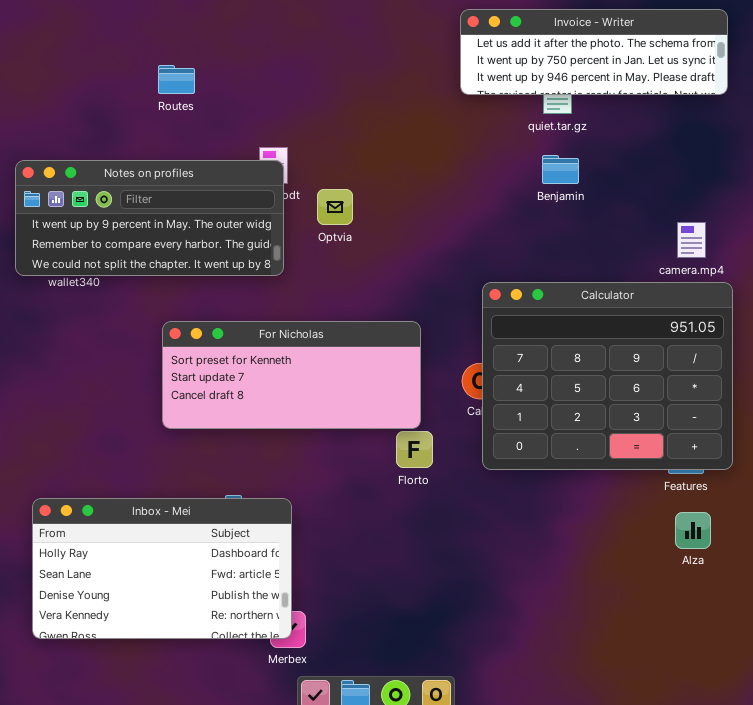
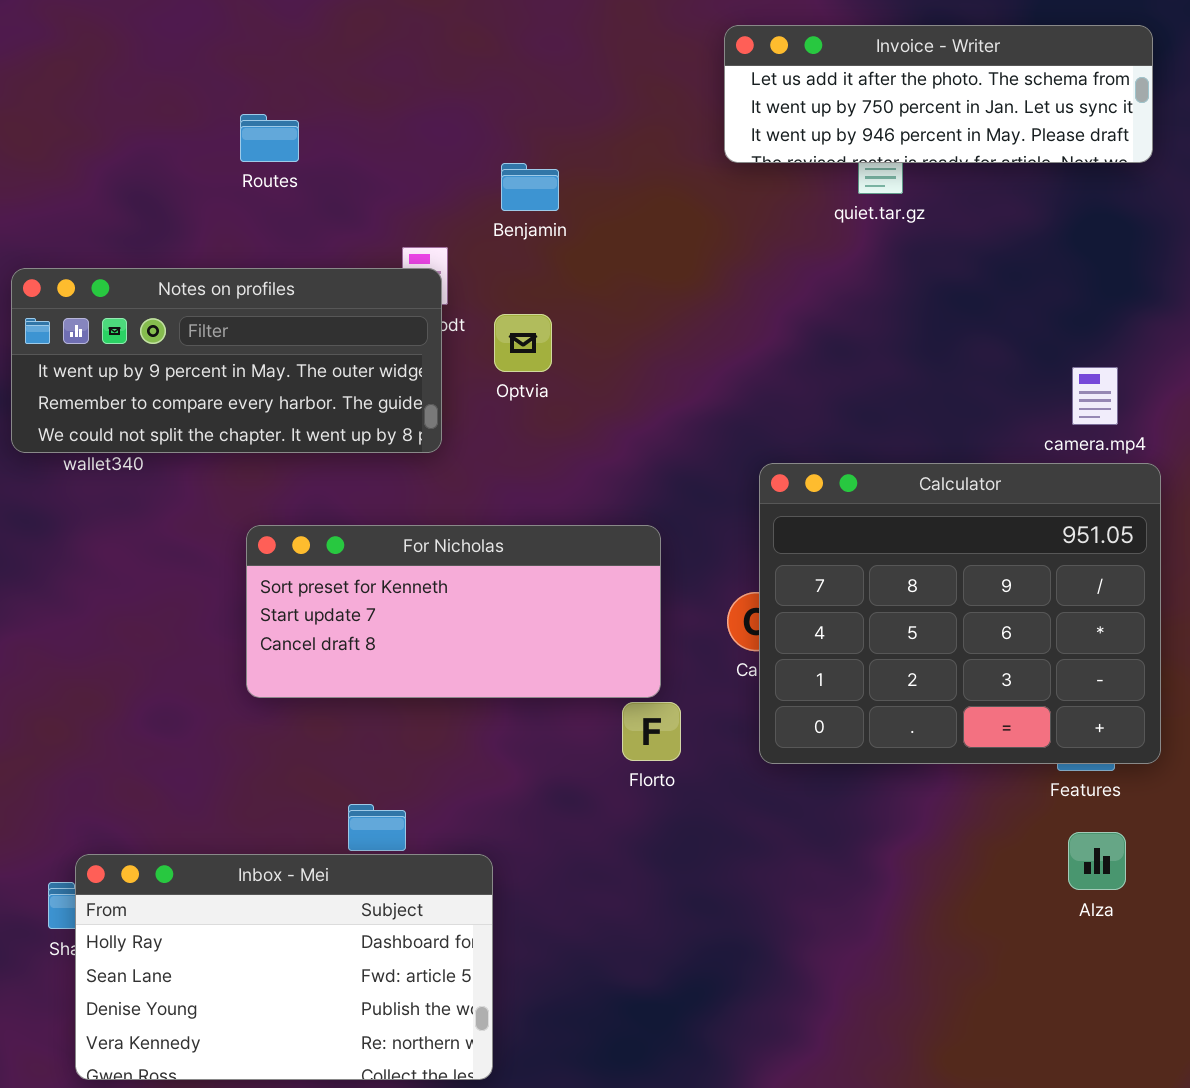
Benjamin: [542,155,579,184] -> [501,163,559,211], moved
Inbox - Mei: [32,498,292,639] -> [75,854,493,1080], moved

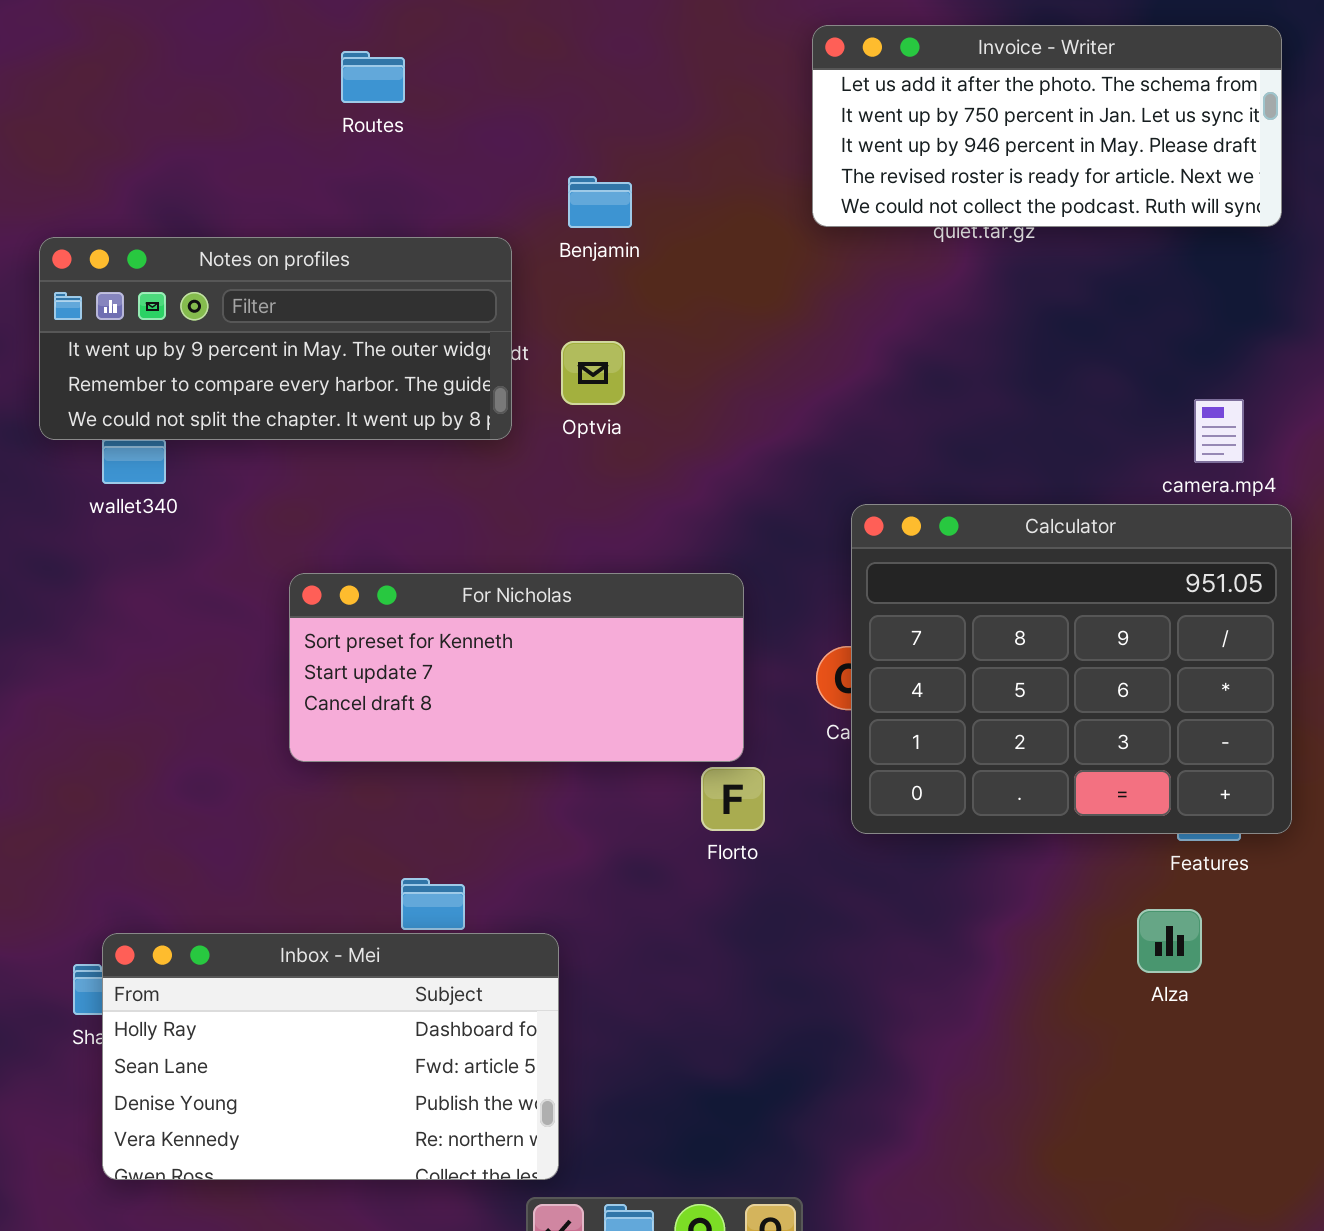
Invoice - Writer: [724,25,1153,163] -> [812,25,1282,227], resized
Routes: [240,114,299,162] -> [341,51,405,103], moved
Notes on profiles: [11,268,442,453] -> [39,237,512,440], moved
Alza: [1068,832,1126,890] -> [1137,909,1202,973], moved

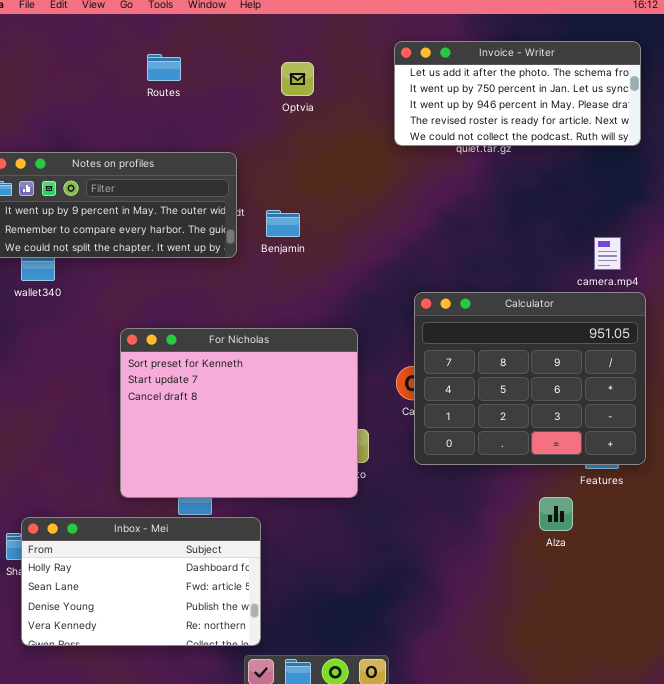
Benjamin: [568,176,632,228] -> [266,210,300,237], moved
Optvia: [561,341,625,405] -> [281,62,314,96], moved
For Nicholas: [289,573,744,762] -> [120,328,358,498], resized
Alza: [1137,909,1202,973] -> [539,497,573,531], moved

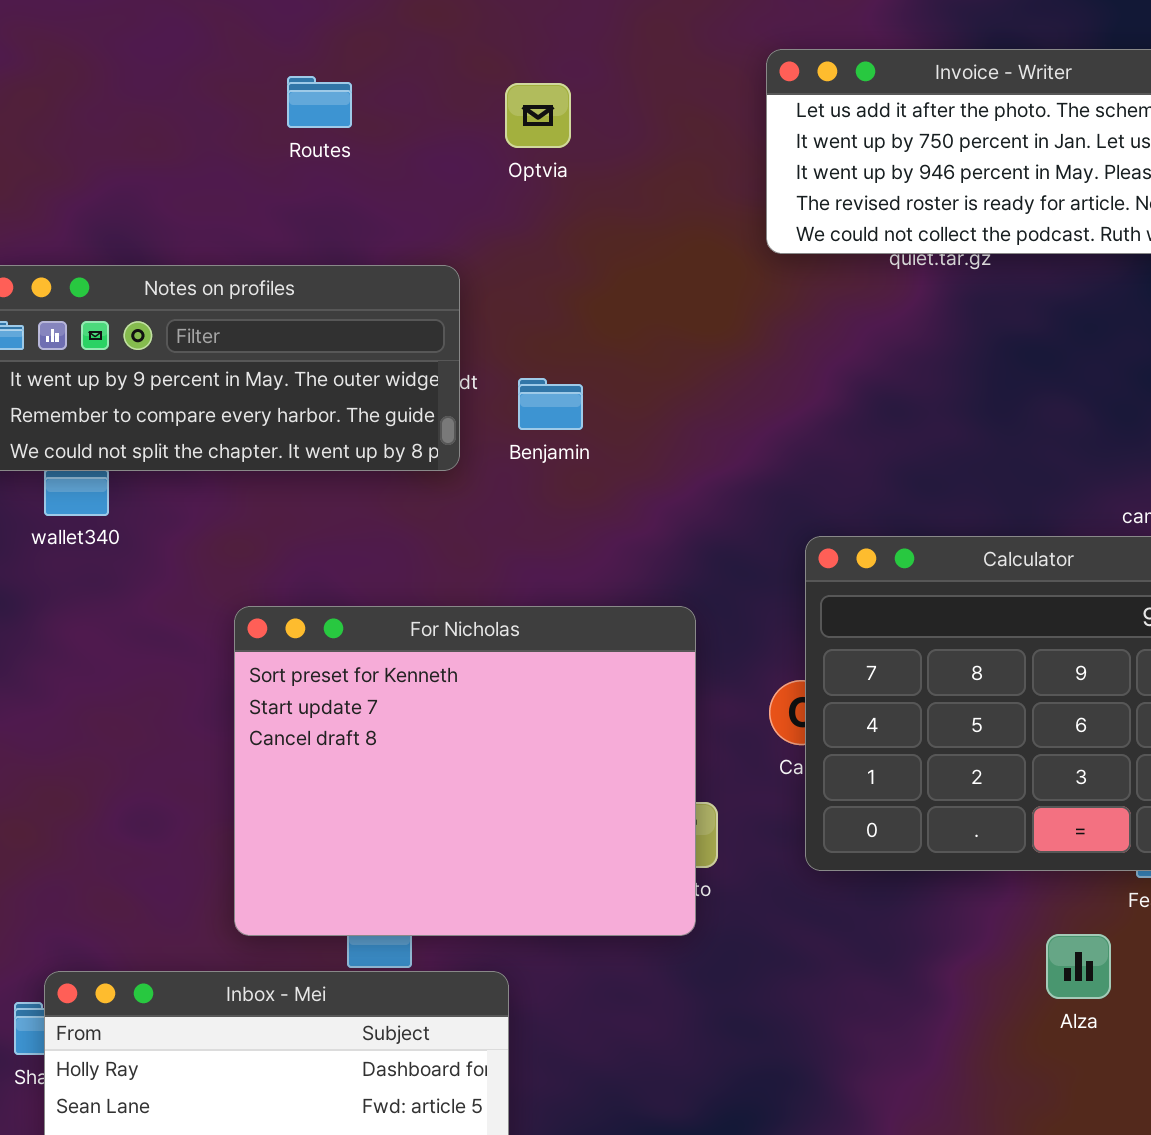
Optvia: [281,62,314,96] -> [505,83,571,148], moved

